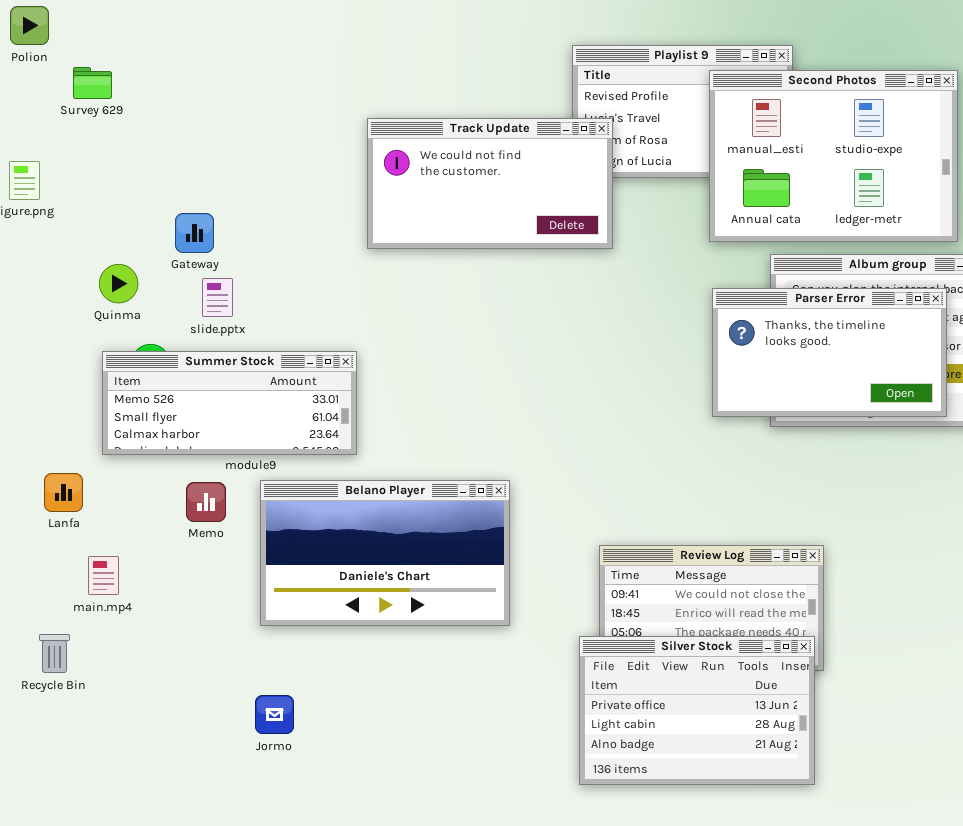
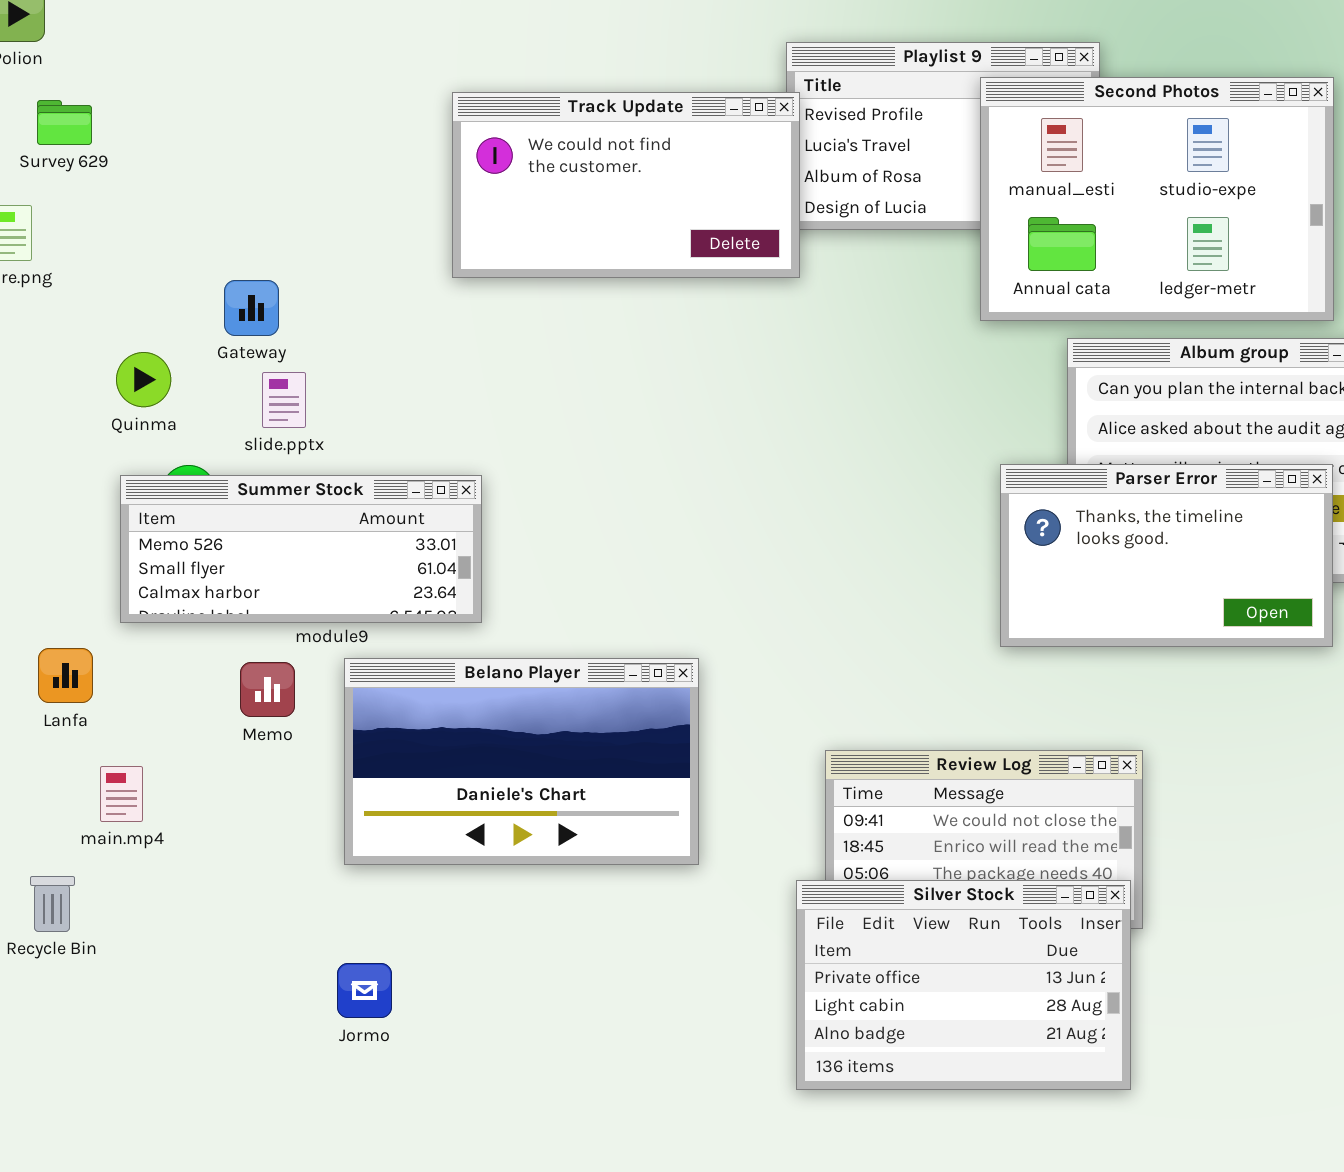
Survey 629: [73,67,112,99] -> [37,100,92,145], moved
Track Update: [367,118,613,249] -> [452,92,800,278], moved
Parser Error: [712,288,947,417] -> [1000,464,1333,647], moved

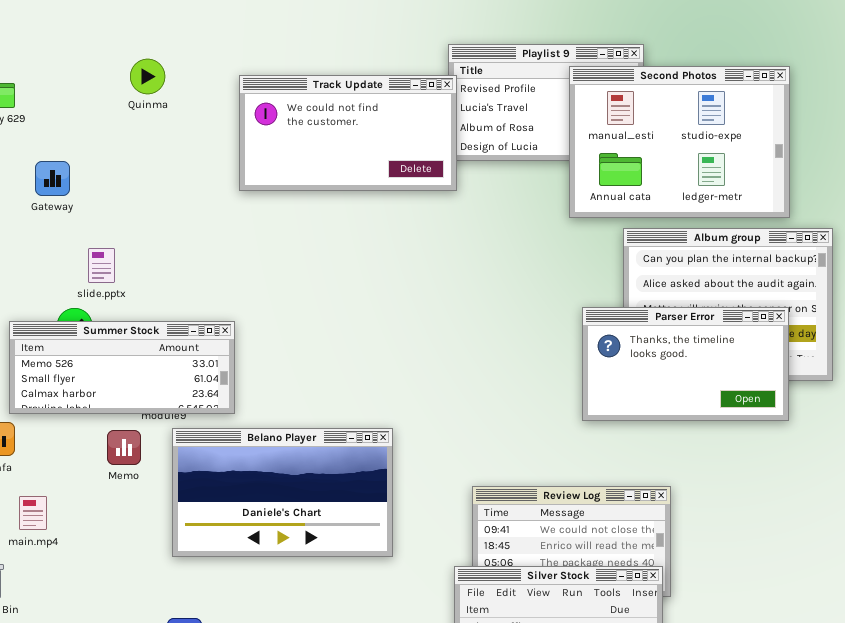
Gateway: [224,280,279,336] -> [35,161,70,196], moved
Quinma: [116,352,171,407] -> [130,59,165,94], moved
slide.pptx: [262,372,306,428] -> [88,248,115,283], moved
Summer Stock: [120,475,482,623] -> [9,321,235,414], moved

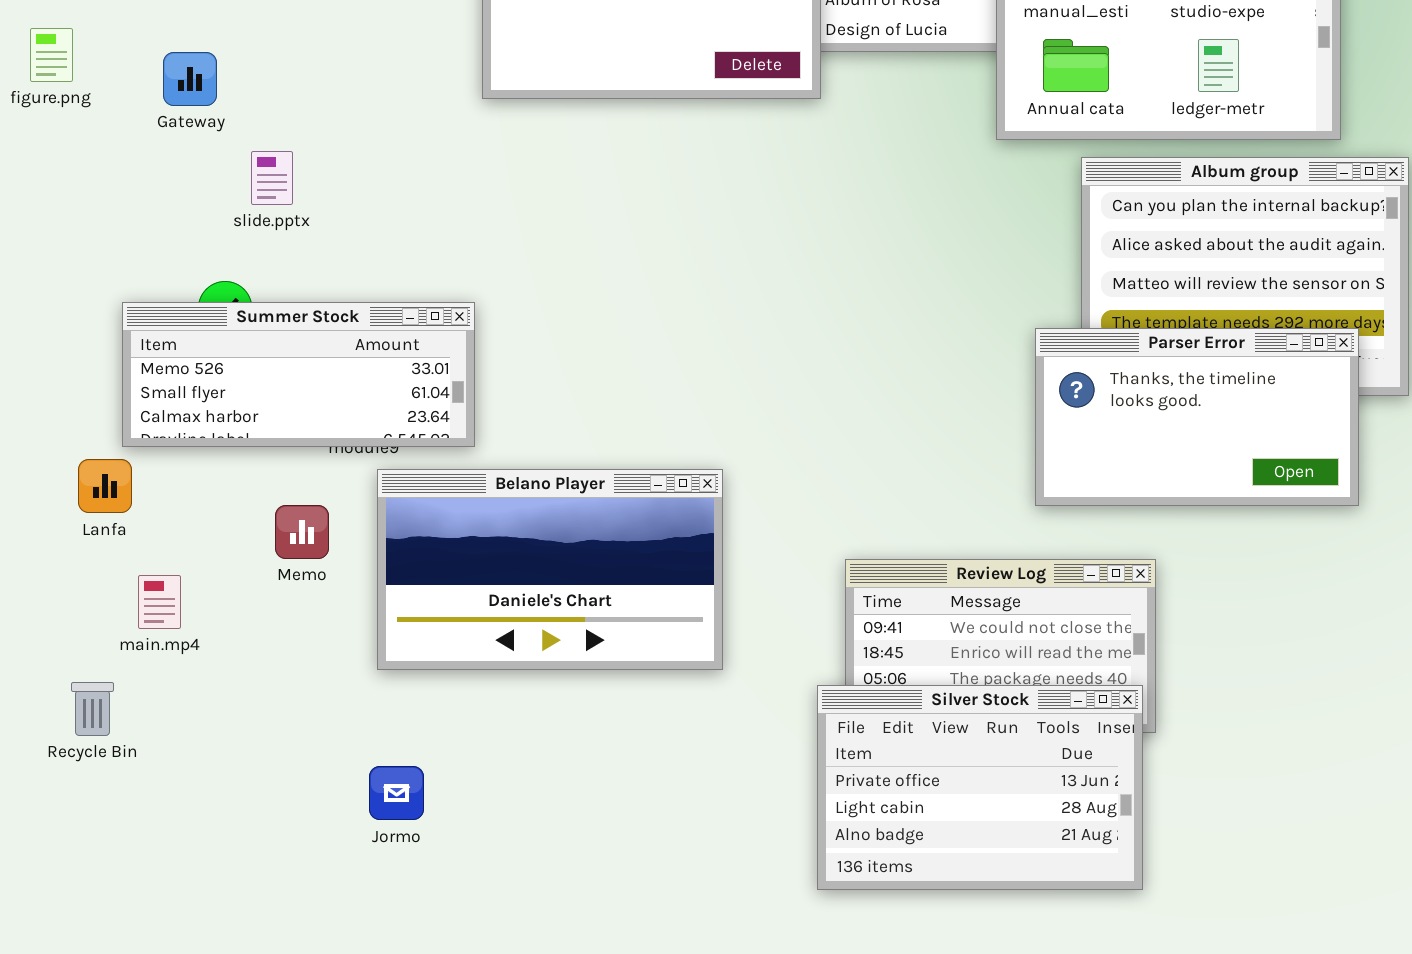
slide.pptx: [88,248,115,283] -> [251,151,293,205], moved
Parser Error: [582,307,789,421] -> [1035,328,1359,506], moved
Memo: [107,430,141,465] -> [275,505,329,559], moved

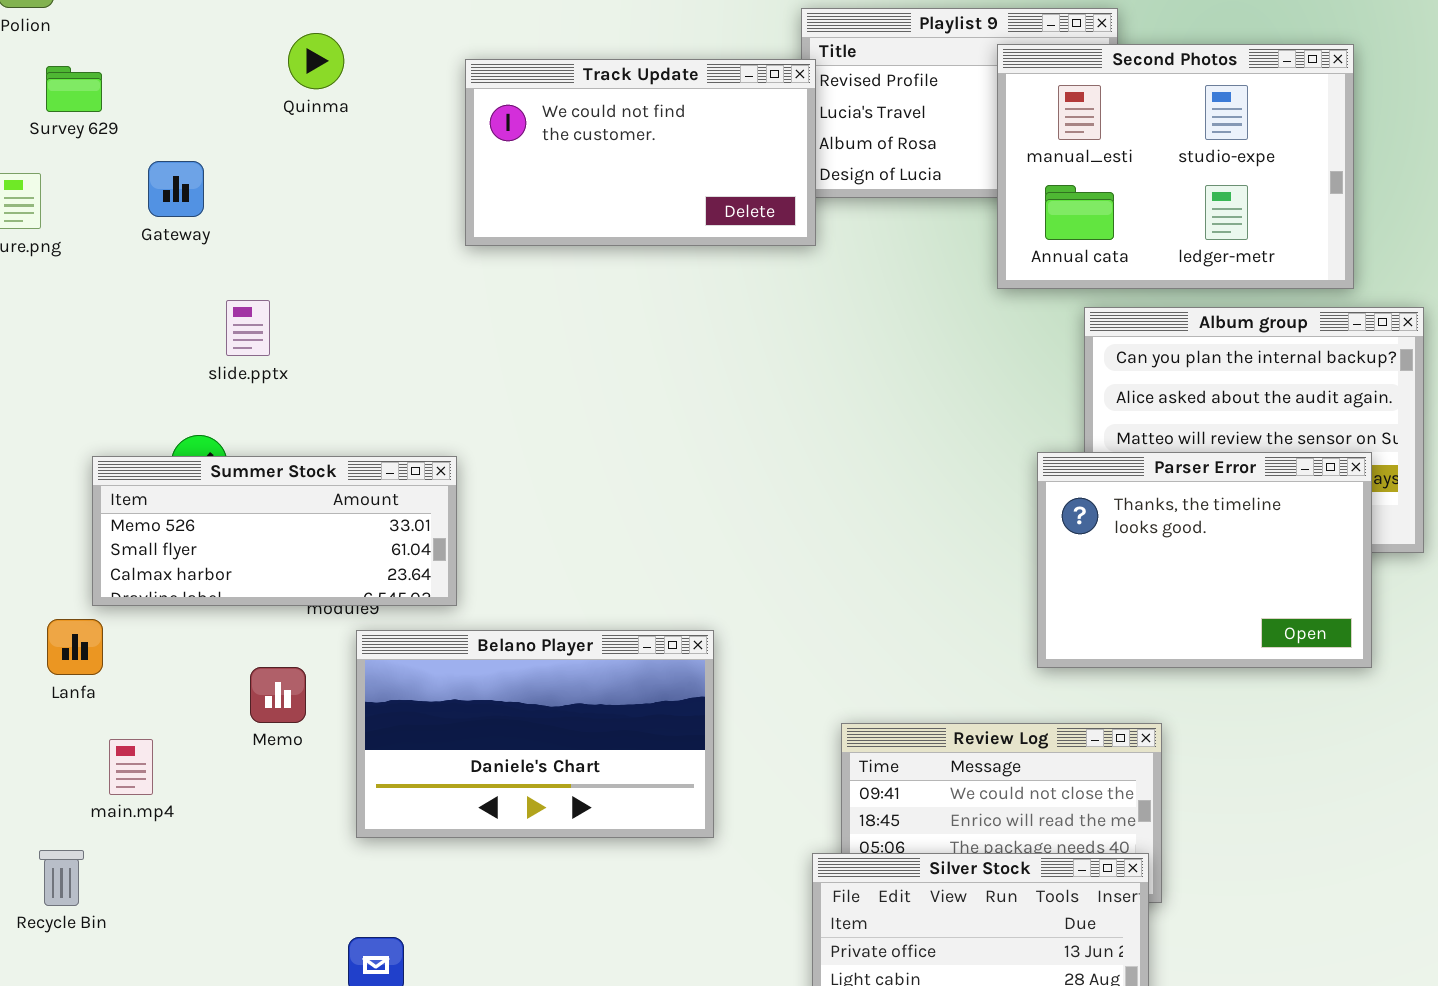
Gateway: [163,52,217,106] -> [148,161,204,217], moved
Parser Error: [1035,328,1359,506] -> [1037,452,1372,668], resized

